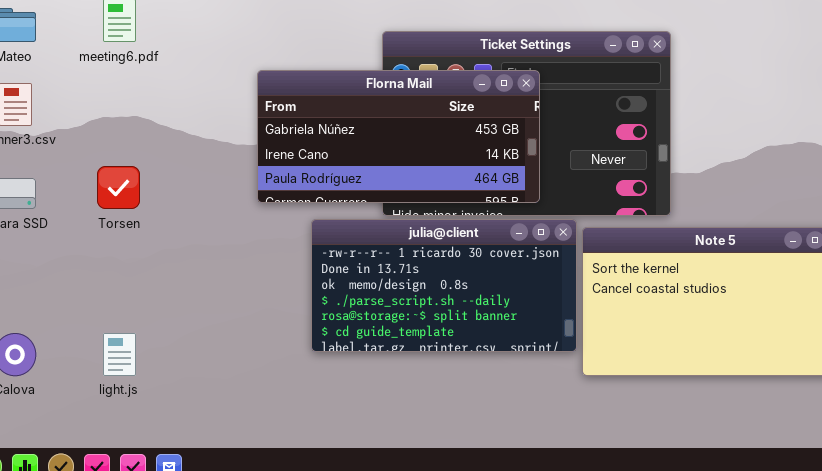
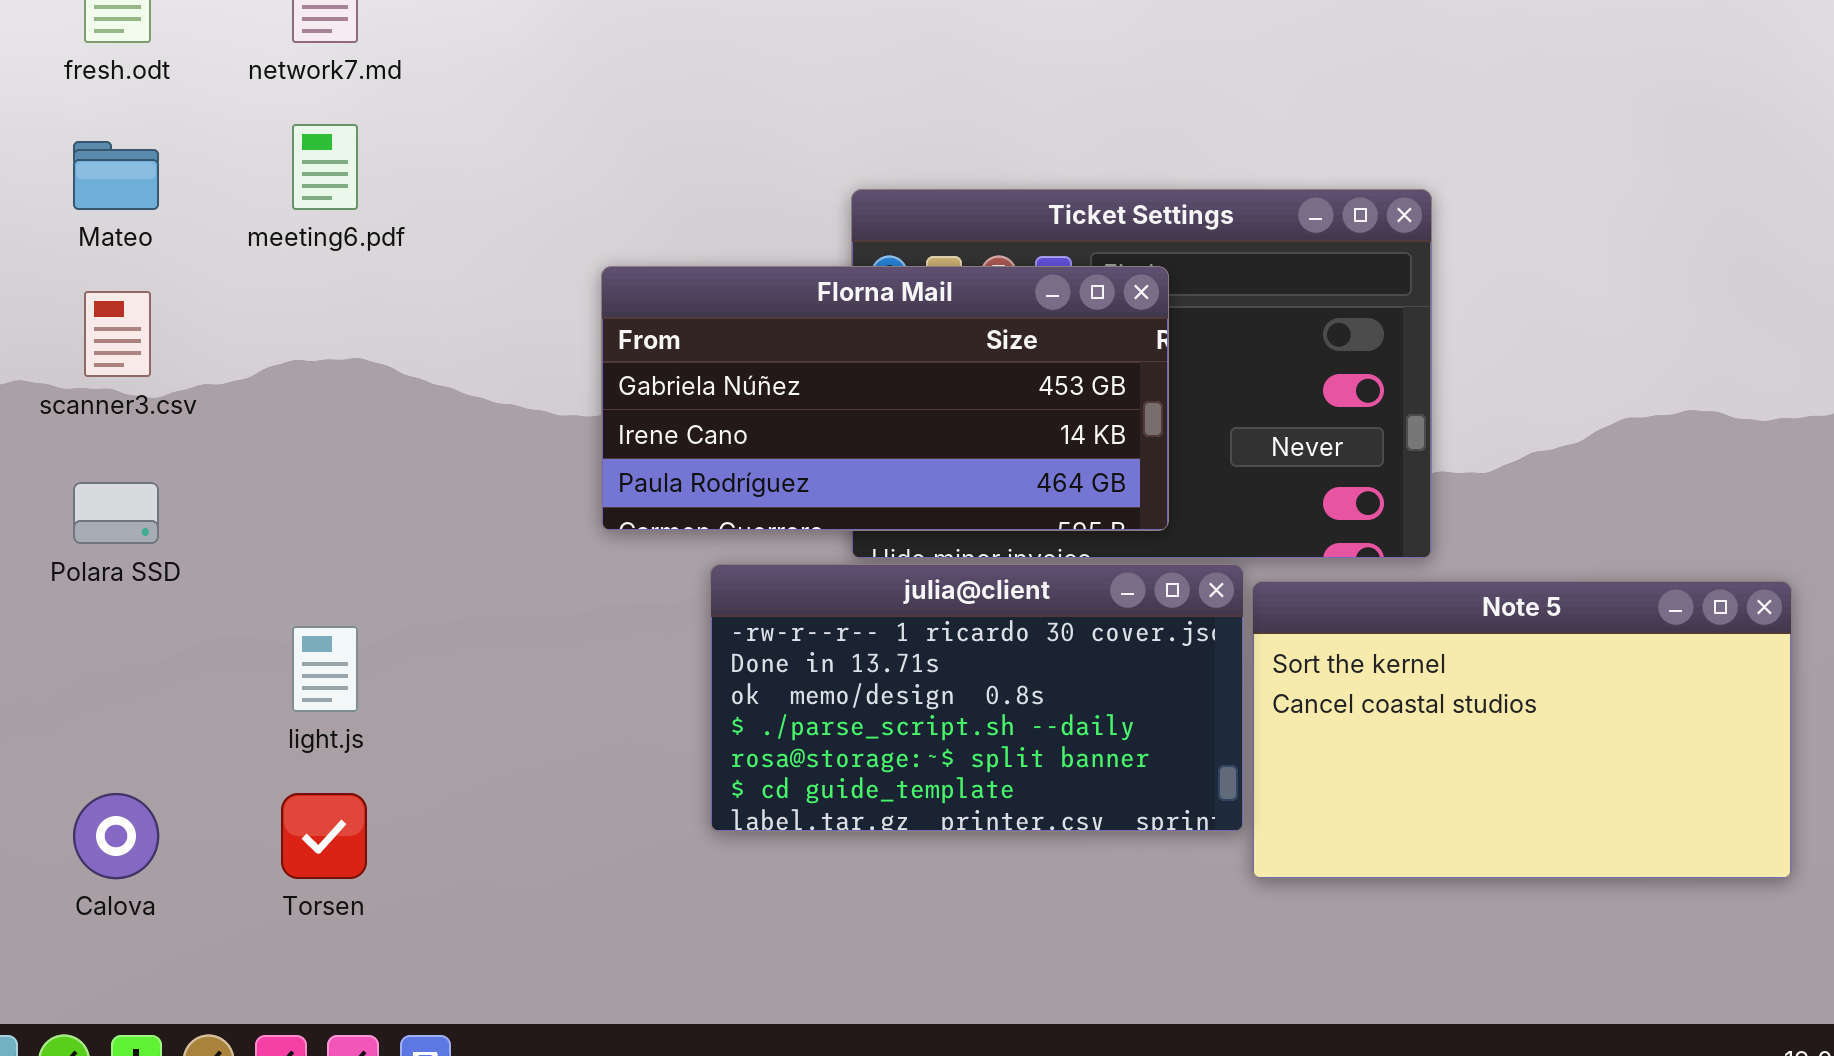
Torsen: [97,166,140,209] -> [281,793,367,879], moved
light.js: [103,333,136,376] -> [292,626,358,712], moved

